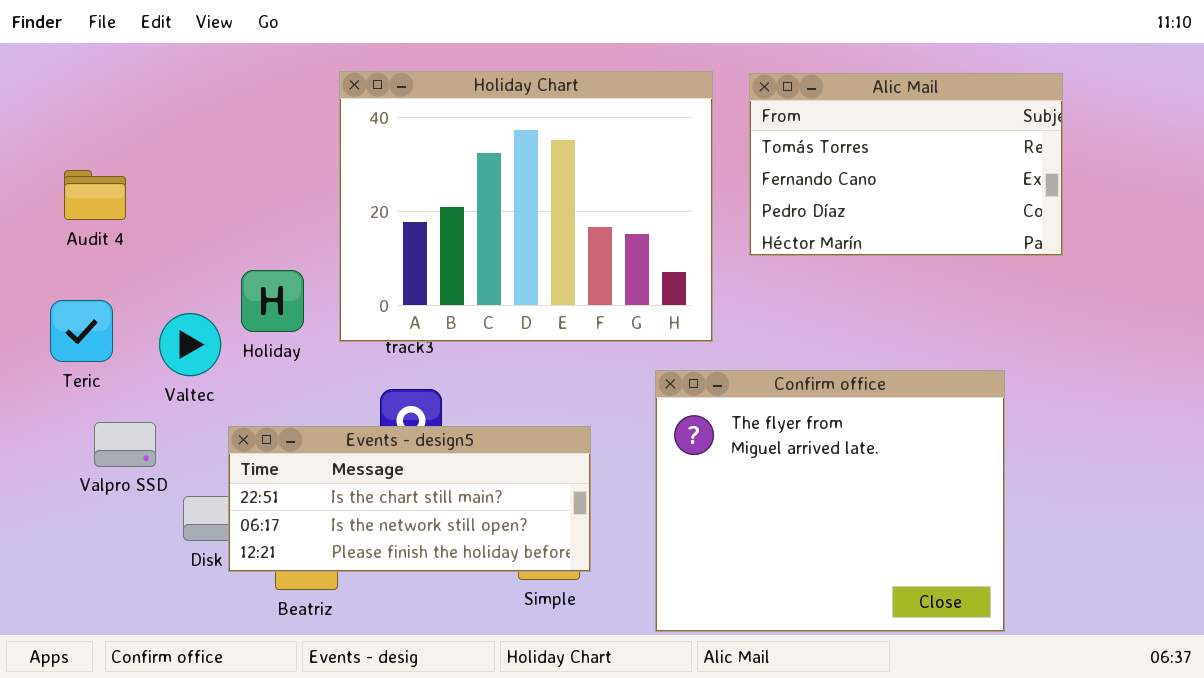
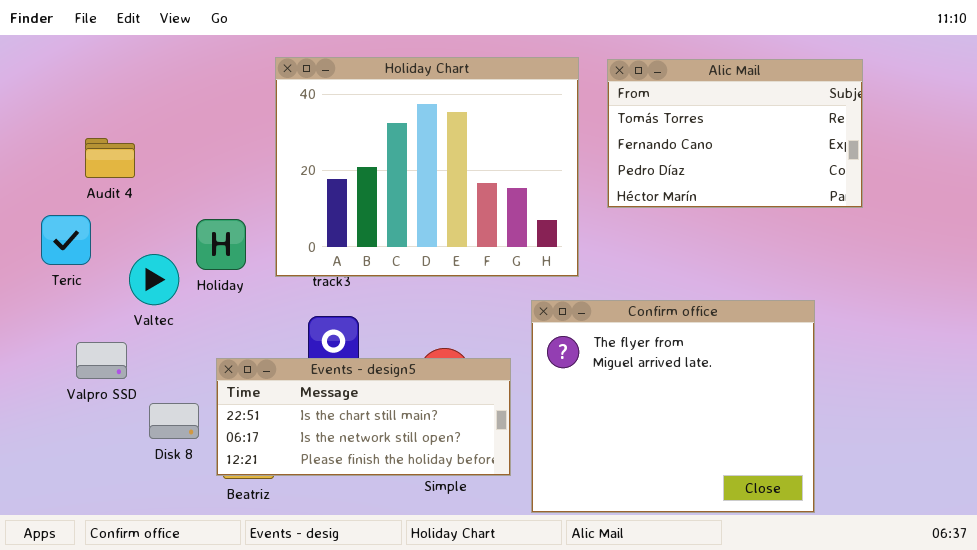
Audit 4: [64,170,126,220] -> [85,138,135,178], moved
Teric: [50,300,113,362] -> [41,215,91,265], moved
Events - design5: [228,426,591,572] -> [216,358,511,476], moved

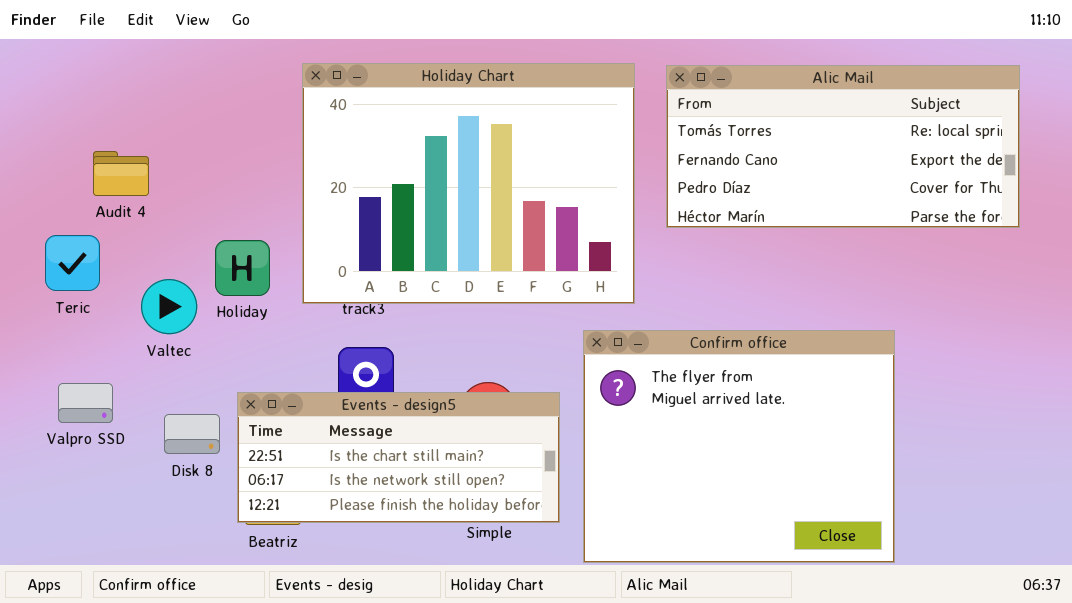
Alic Mail: [607,59,863,208] -> [666,65,1020,228], resized
Valpro SSD: [76,342,127,379] -> [58,383,113,423], moved
Disk 8: [149,403,199,439] -> [164,414,220,454], moved

